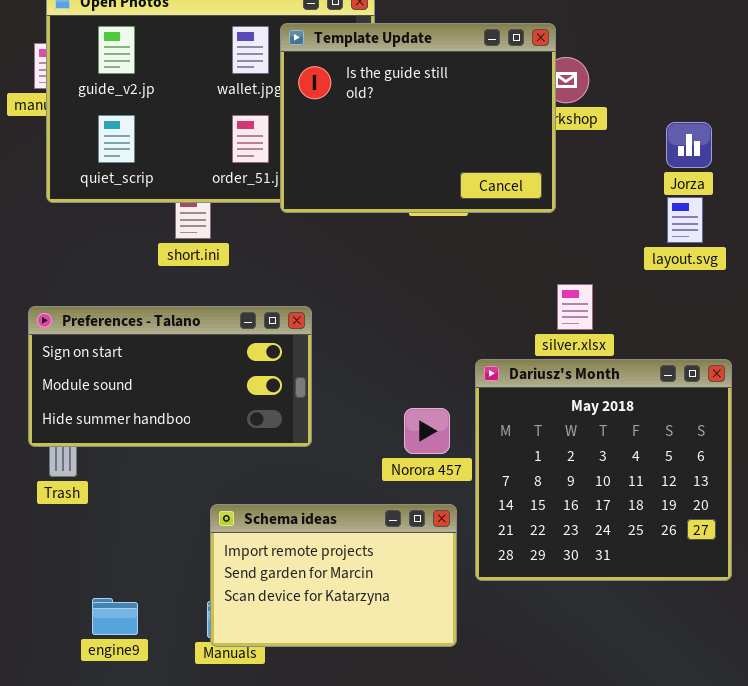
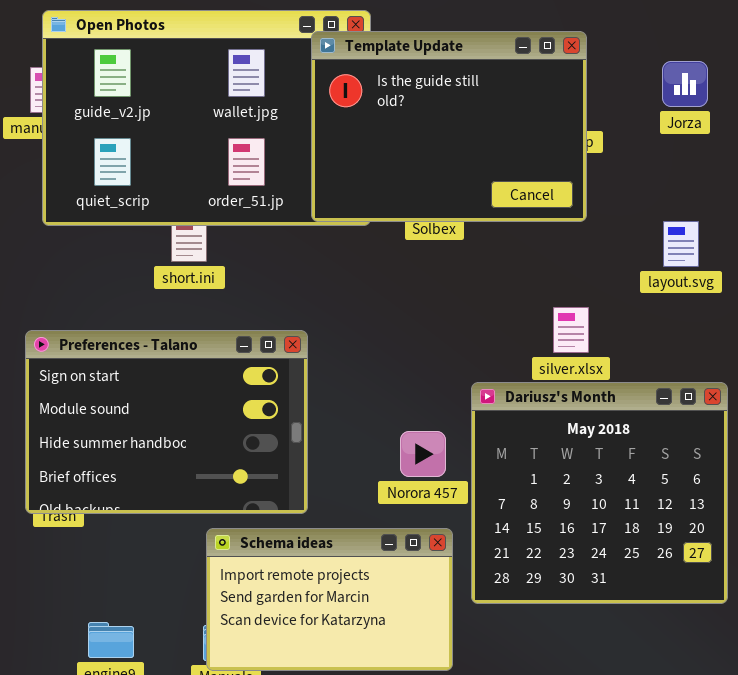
Template Update: [280,23,556,213] -> [311,31,587,222], moved
Jorza: [666,122,712,168] -> [662,61,708,107], moved
Preferences - Talano: [28,306,312,447] -> [25,330,308,514], resized

